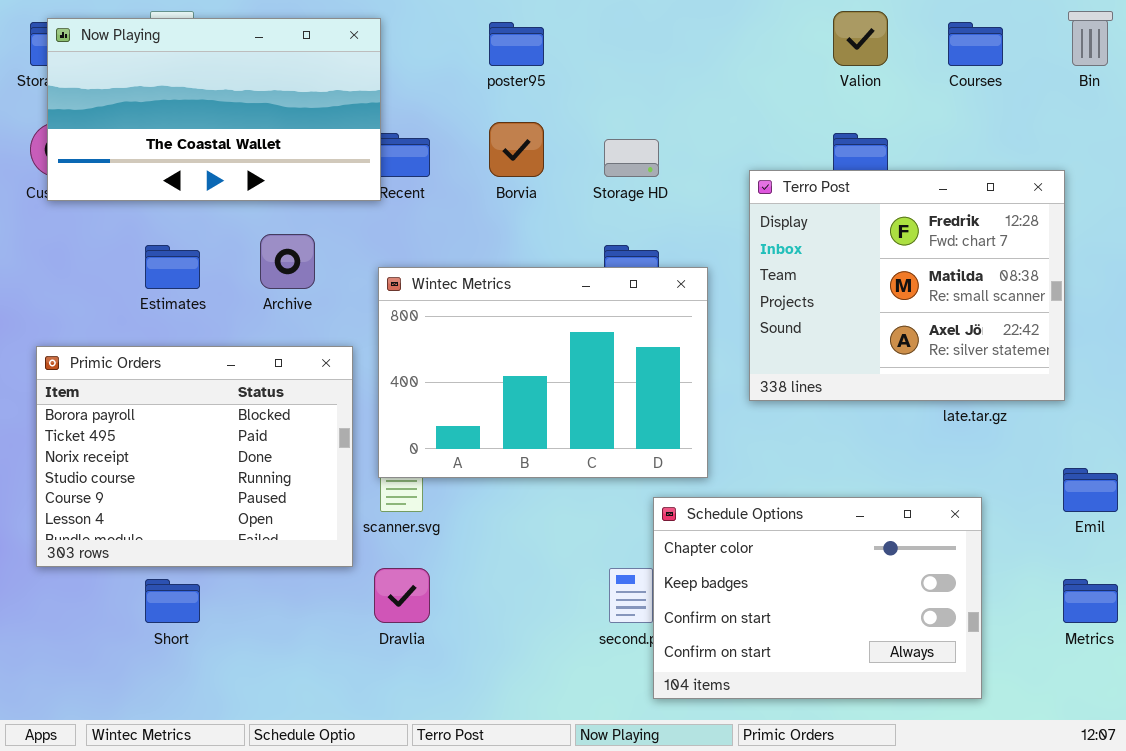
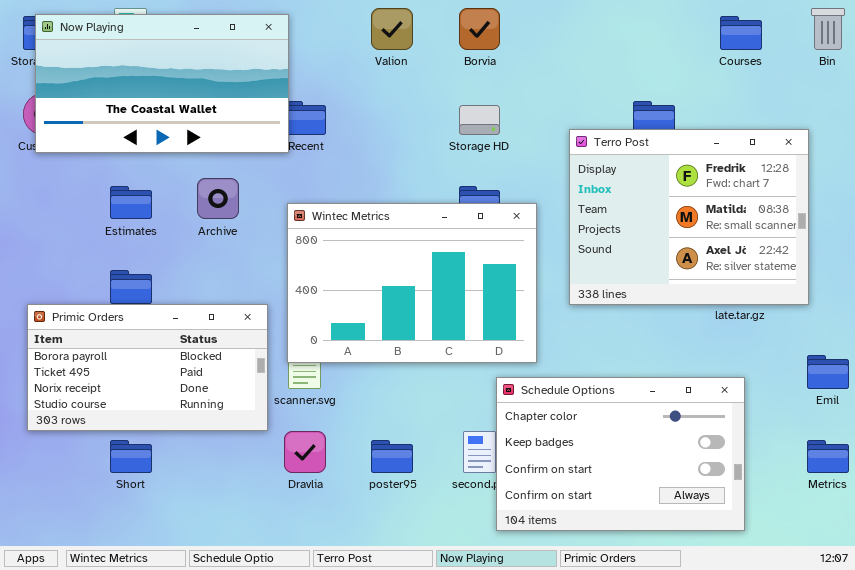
Valion: [833,11,888,66] -> [371,8,413,50], moved
poster95: [489,22,544,66] -> [371,440,413,473], moved
Borvia: [489,122,544,177] -> [459,8,500,50], moved
Primic Orders: [36,346,353,567] -> [27,304,268,431], resized

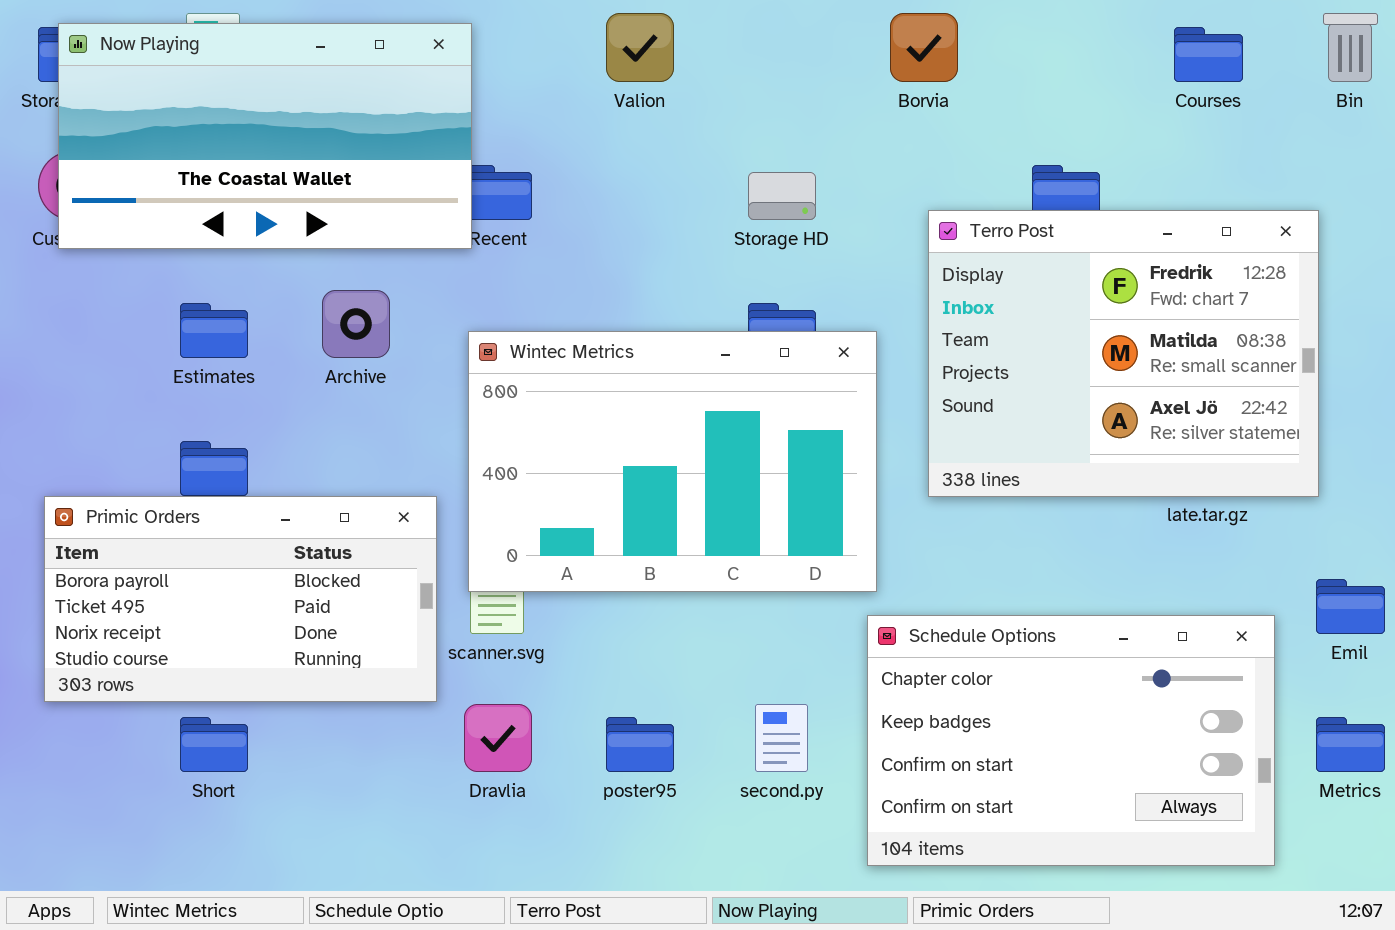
Borvia: [459,8,500,50] -> [890,13,958,82], moved
Schedule Options: [496,377,745,531] -> [867,615,1275,866], moved

